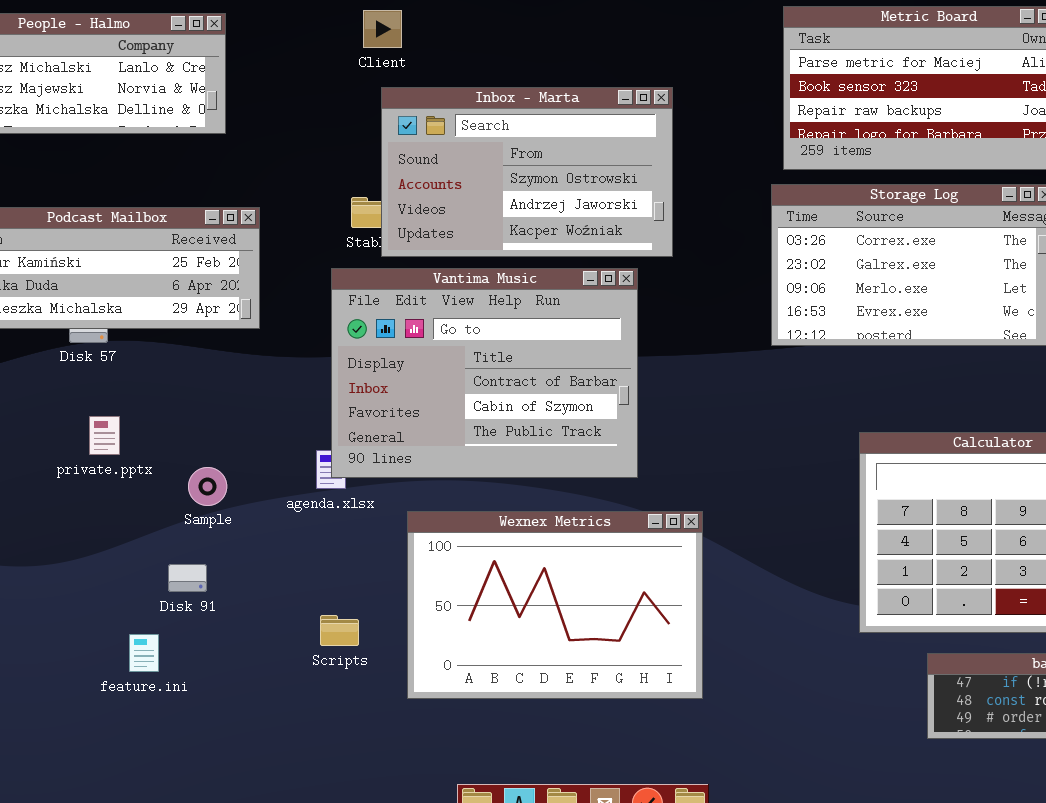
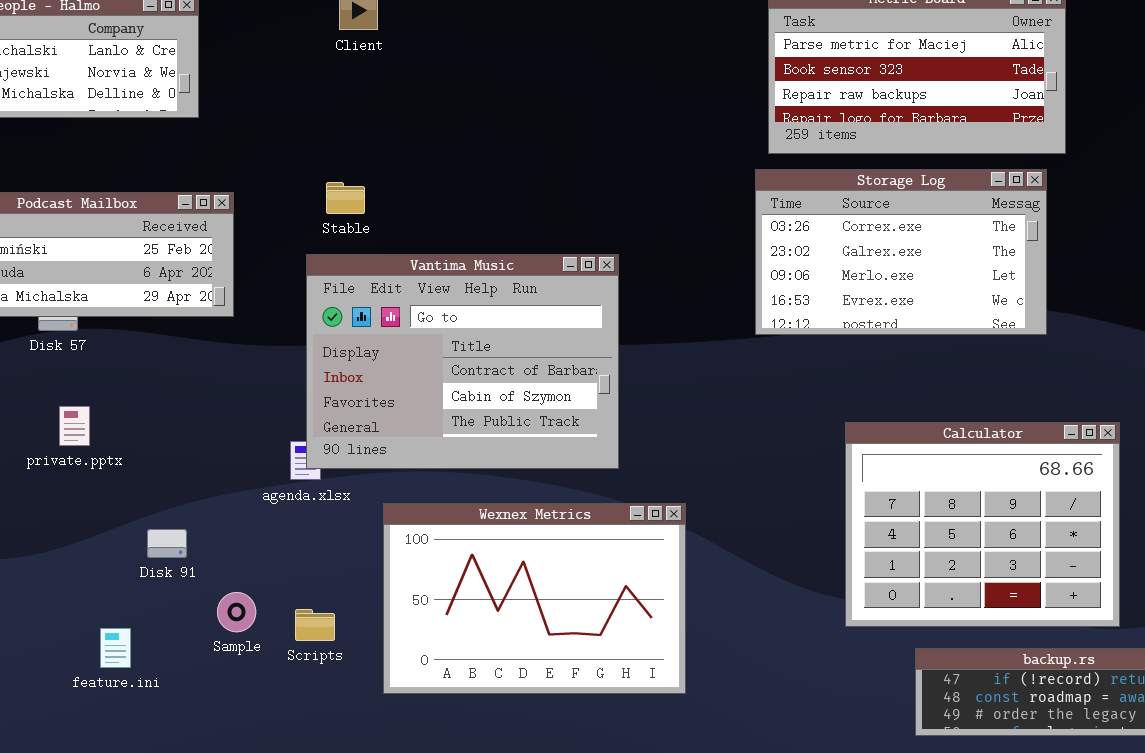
Inbox - Marta: [381,87,673,257] -> none, closed
Sample: [188,467,227,506] -> [217,592,256,632], moved
Disk 91: [168,564,207,592] -> [147,529,187,558], moved

